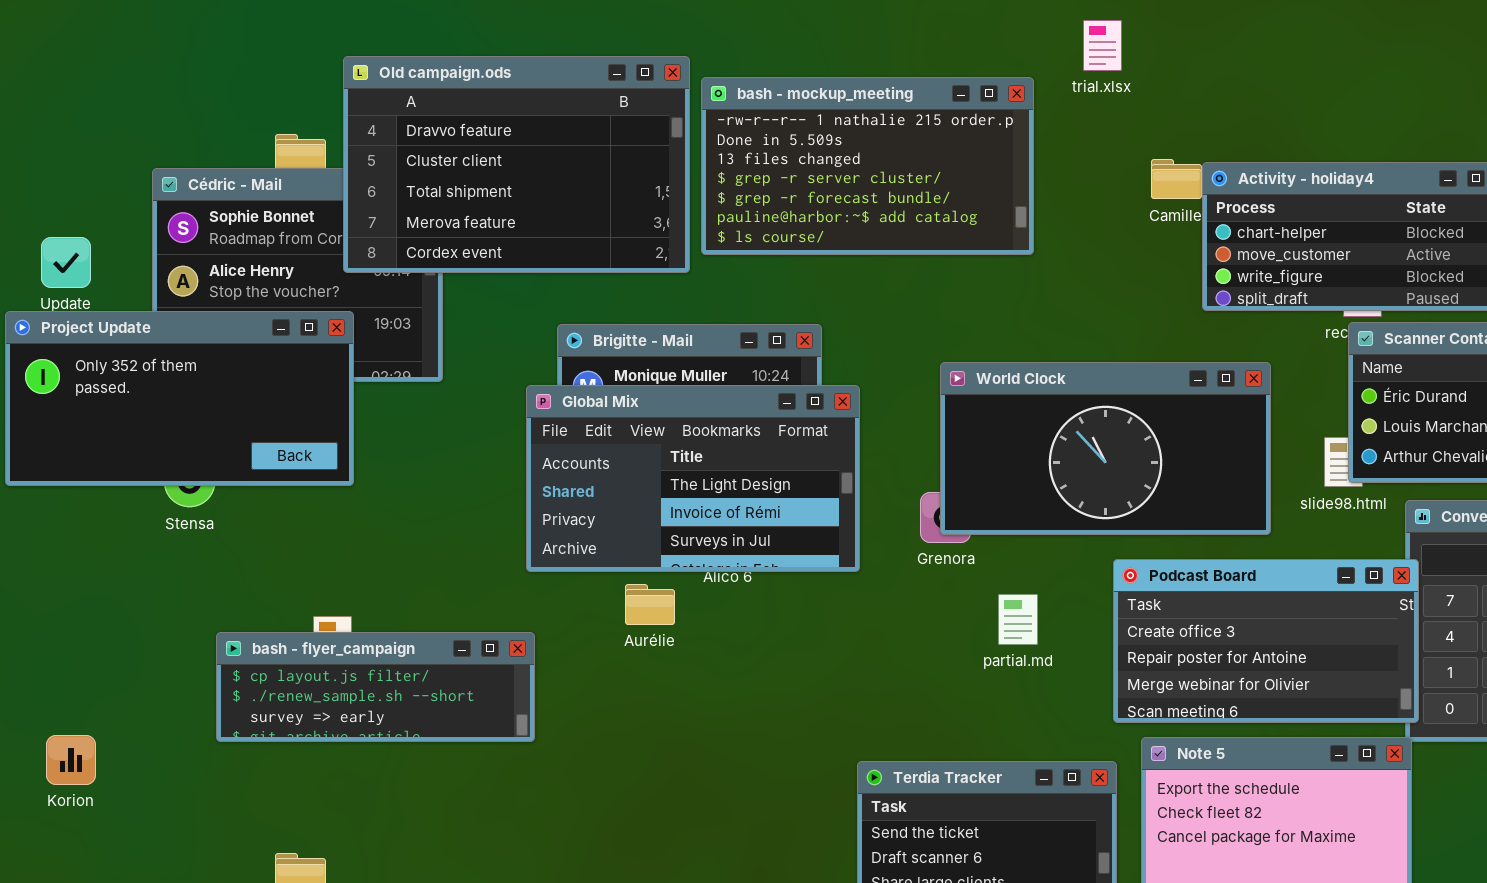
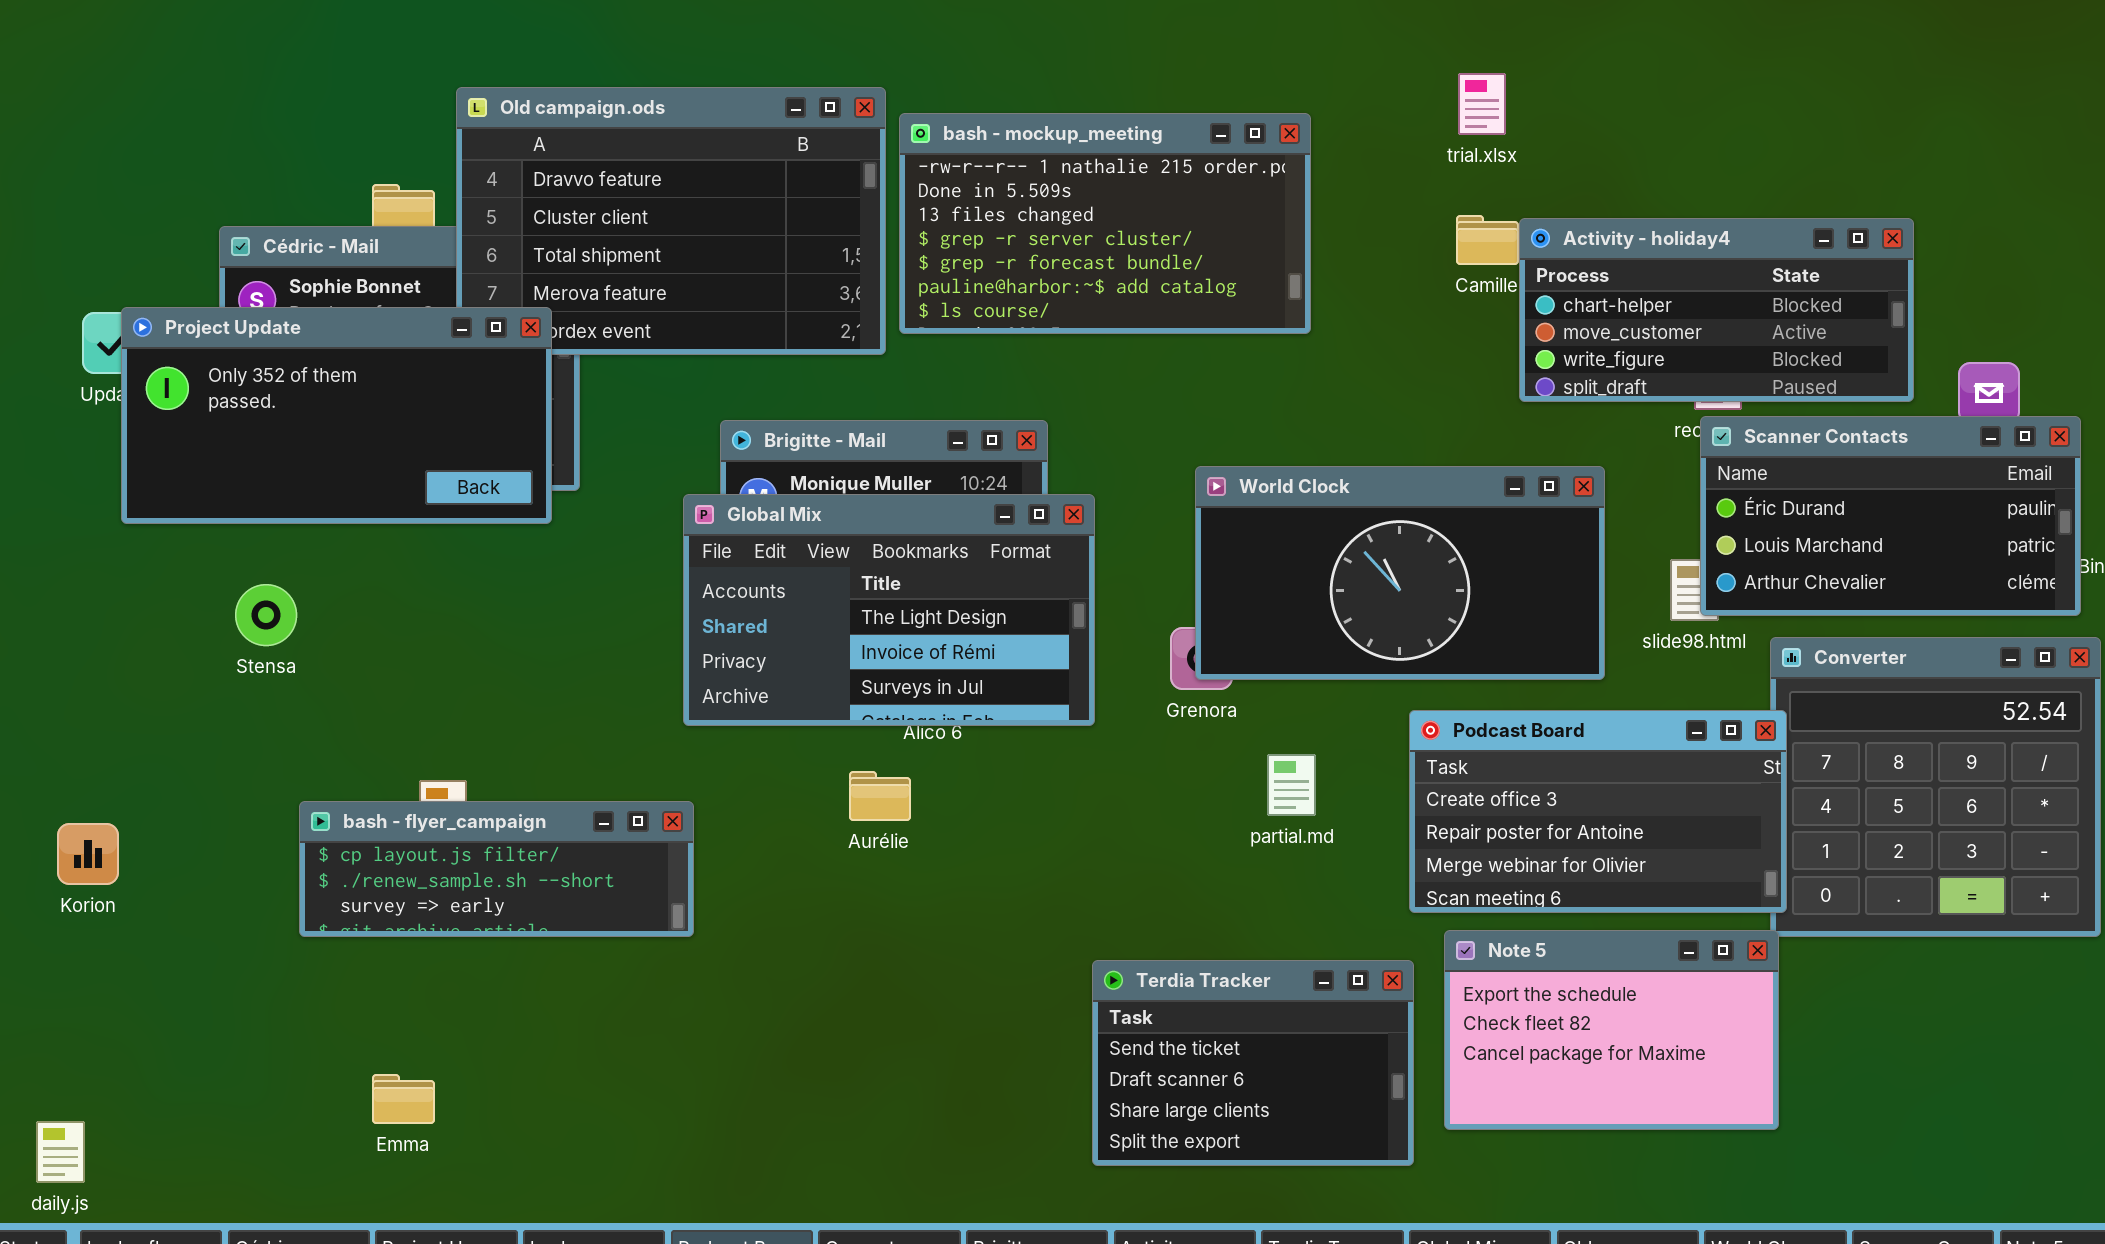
trial.xlsx: [1083,20,1122,71] -> [1458,73,1506,135], moved
Project Update: [5,311,354,486] -> [121,307,552,524], moved
Aurélie: [625,584,675,625] -> [849,771,911,821], moved
Korion: [46,735,96,785] -> [57,823,119,885], moved

